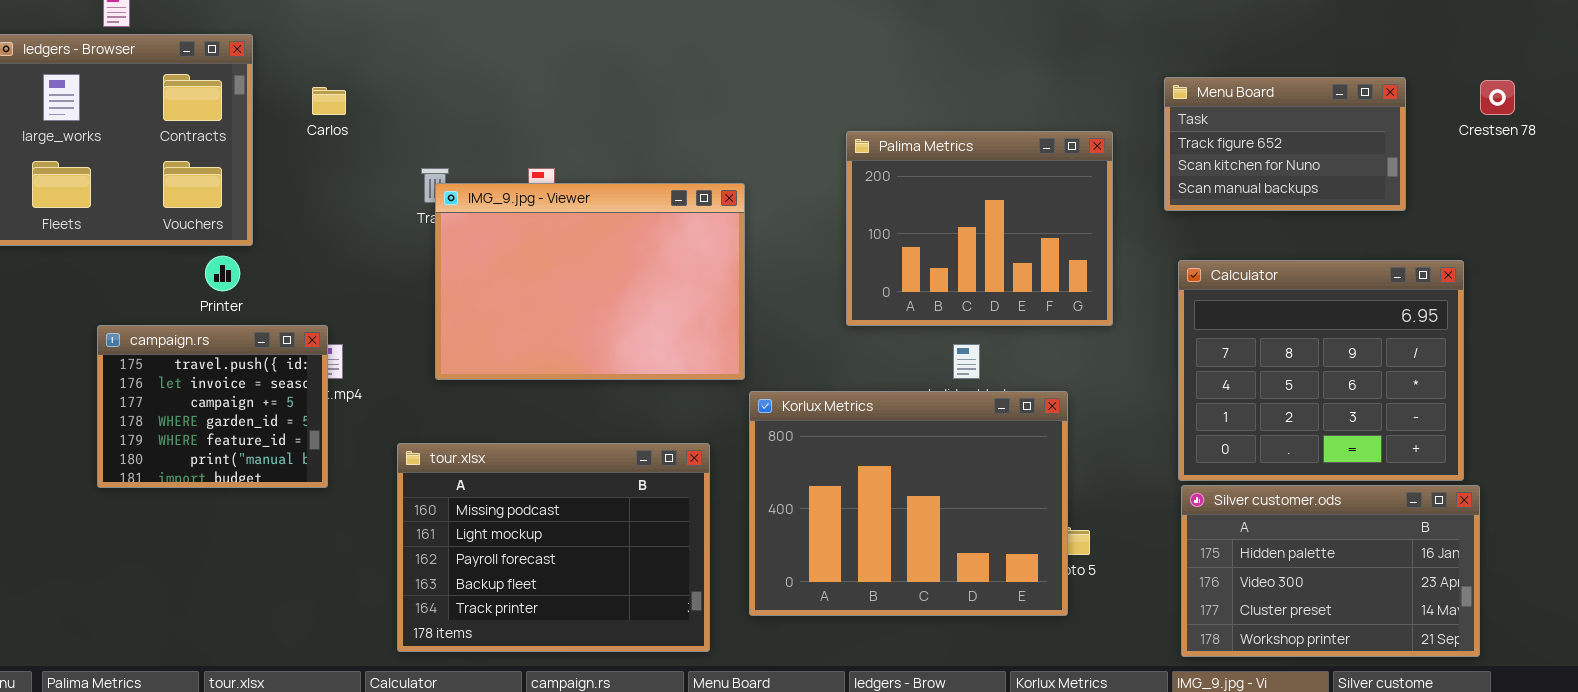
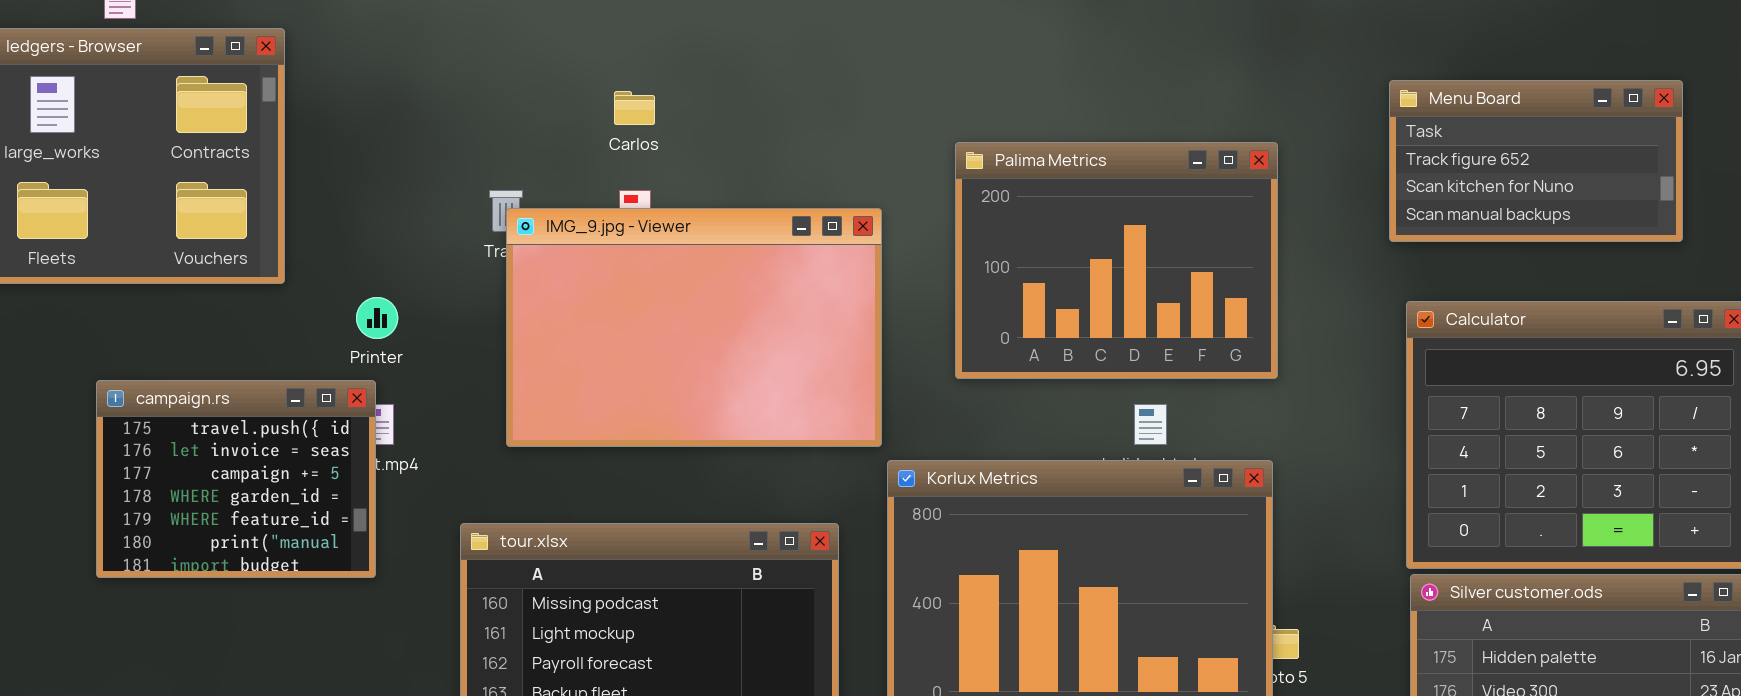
Carlos: [312,87,346,115] -> [614,91,655,125], moved
Palima Metrics: [846,131,1113,326] -> [955,142,1278,379], moved
Printer: [205,256,240,291] -> [356,297,398,339], moved

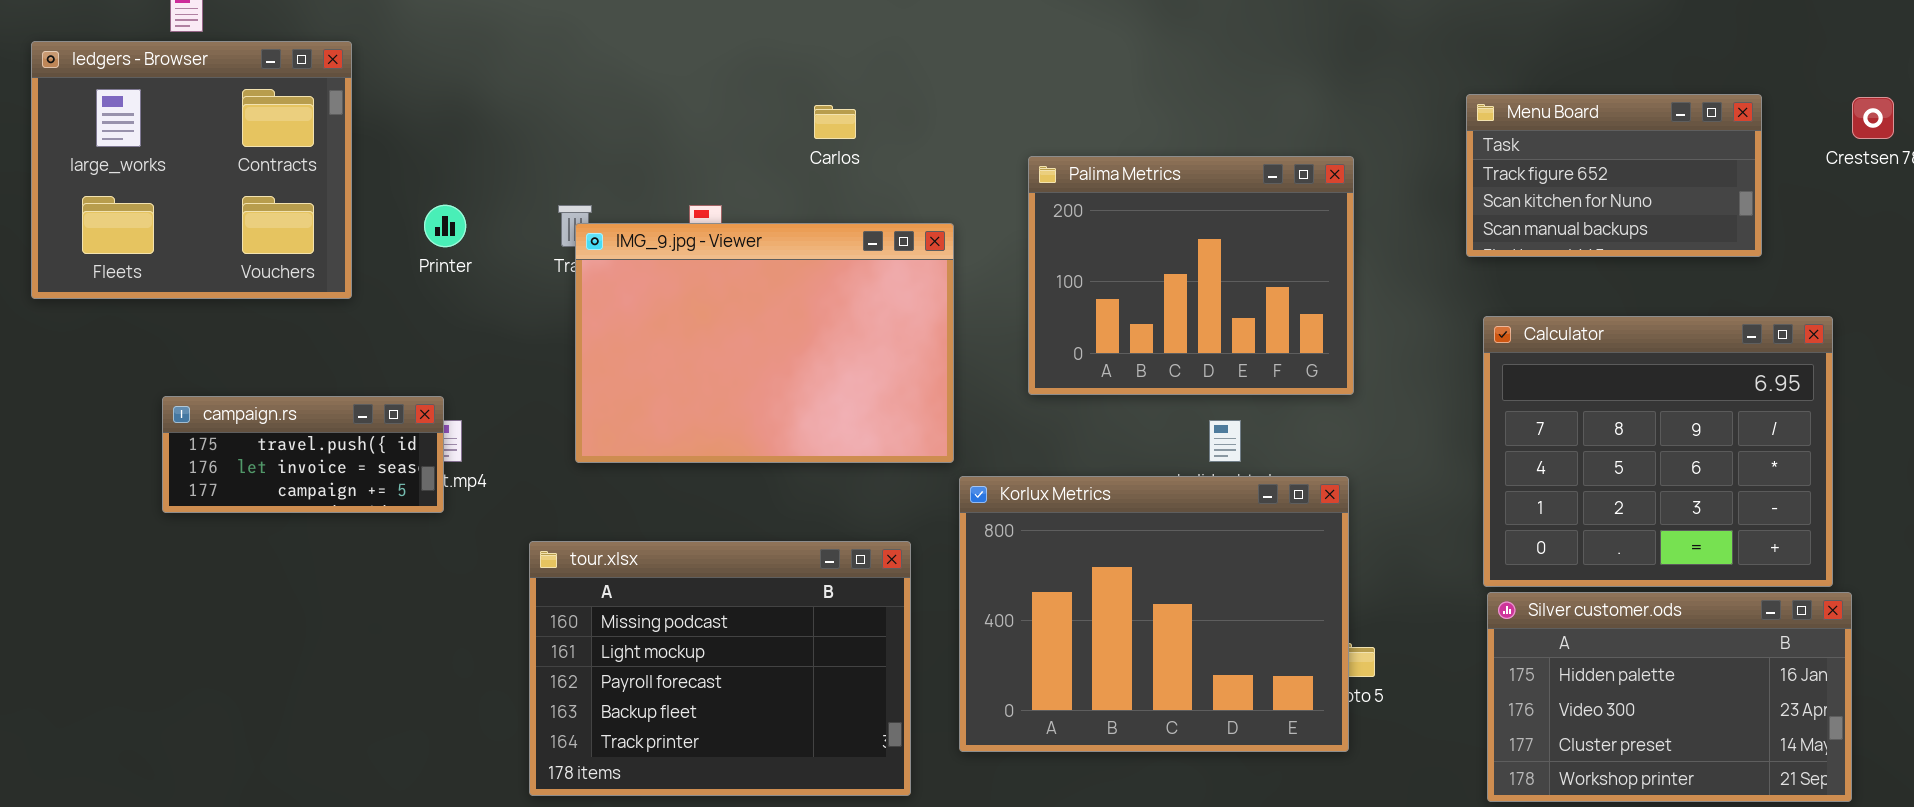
Carlos: [614,91,655,125] -> [814,105,856,139], moved
Printer: [356,297,398,339] -> [424,205,466,247], moved
campaign.rs: [96,380,376,578] -> [162,396,444,513], resized

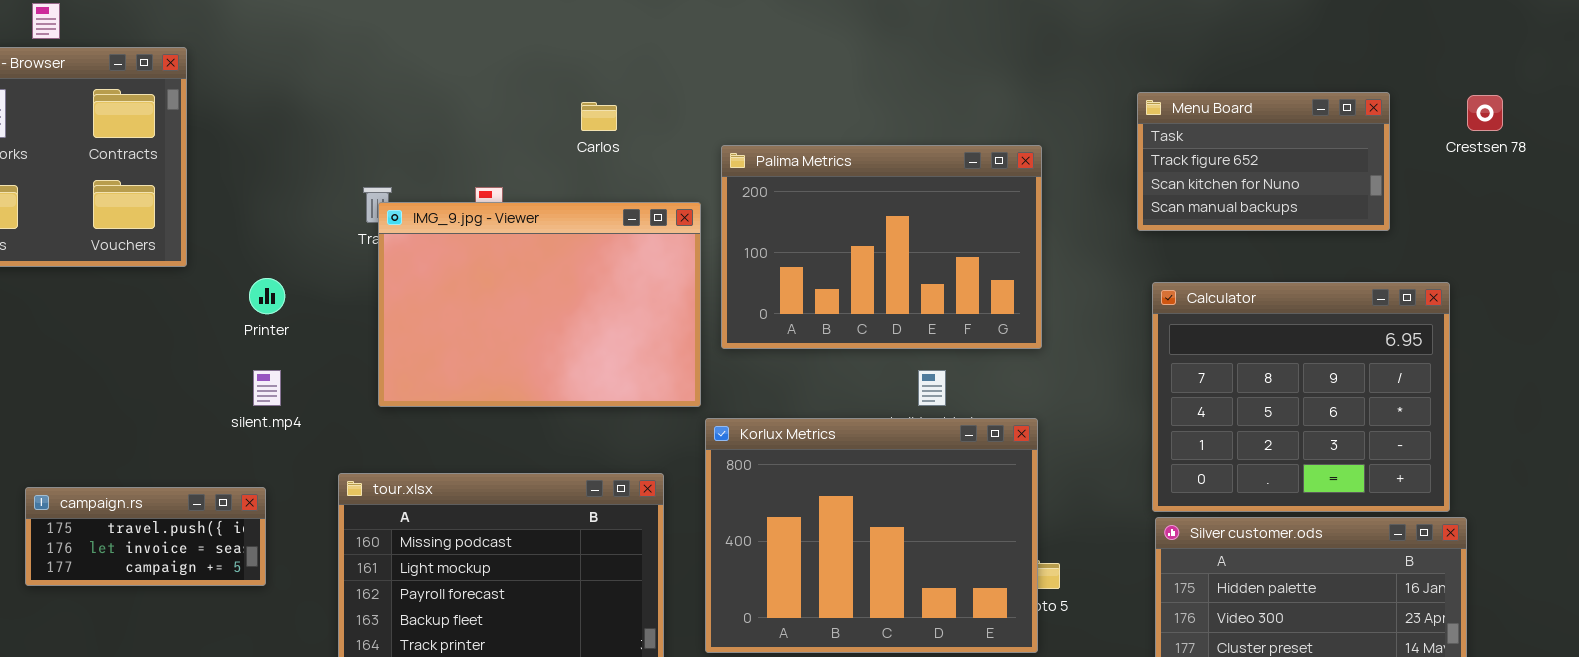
Palima Metrics: [1028,156,1354,395] -> [721,145,1042,349], resized
Printer: [424,205,466,247] -> [249,278,285,314], moved
campaign.rs: [162,396,444,513] -> [25,487,266,586], moved

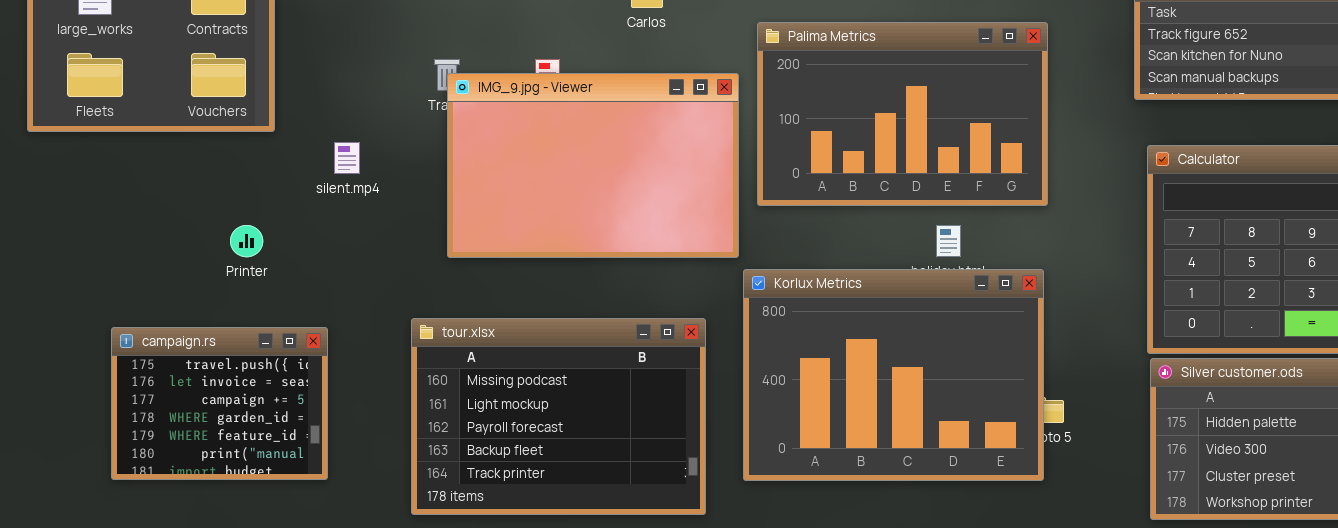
Printer: [249,278,285,314] -> [230,225,263,257], moved
silent.mp4: [253,370,281,406] -> [334,142,360,174], moved
campaign.rs: [25,487,266,586] -> [111,327,328,480], moved, resized

